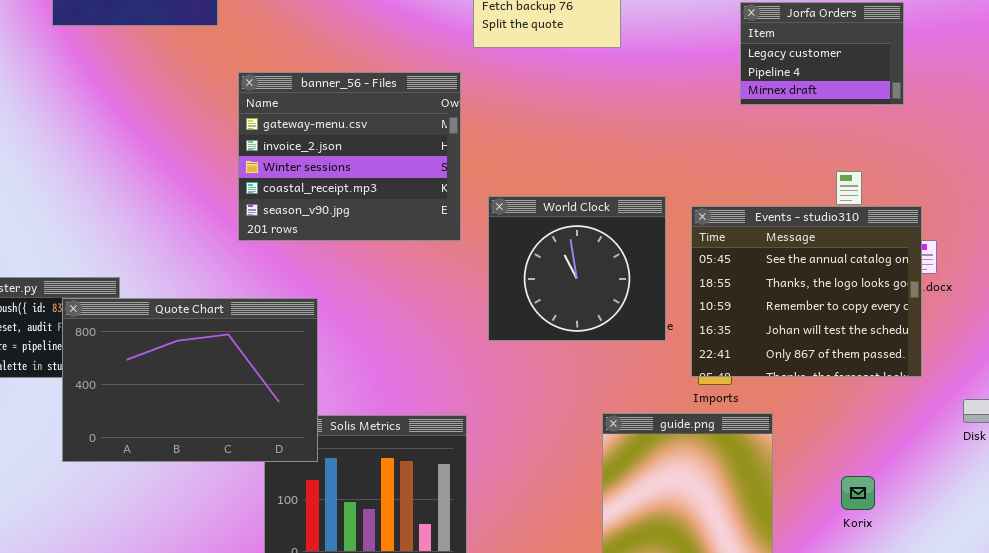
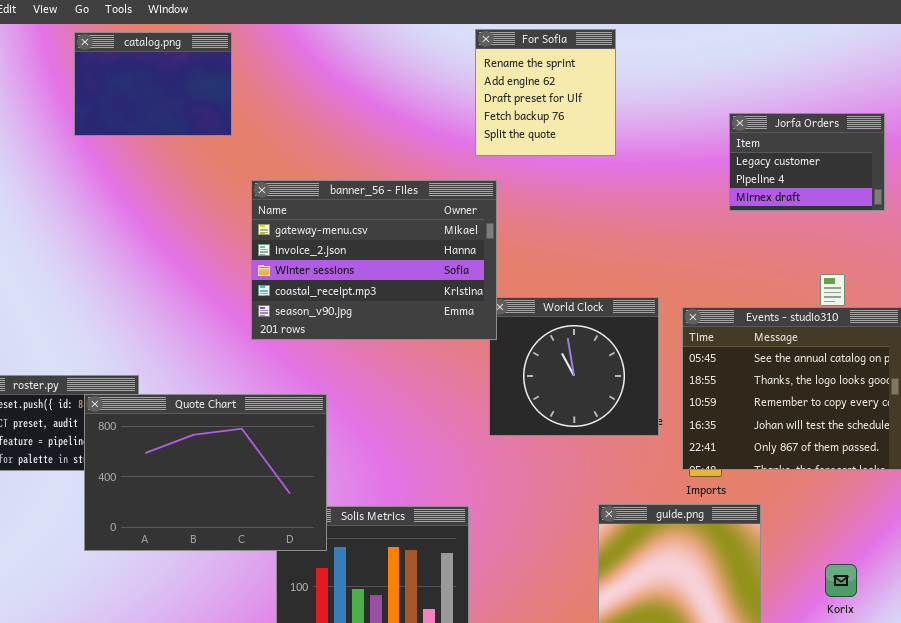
banner_56 - Files: [238,72,461,241] -> [251,180,497,340], resized

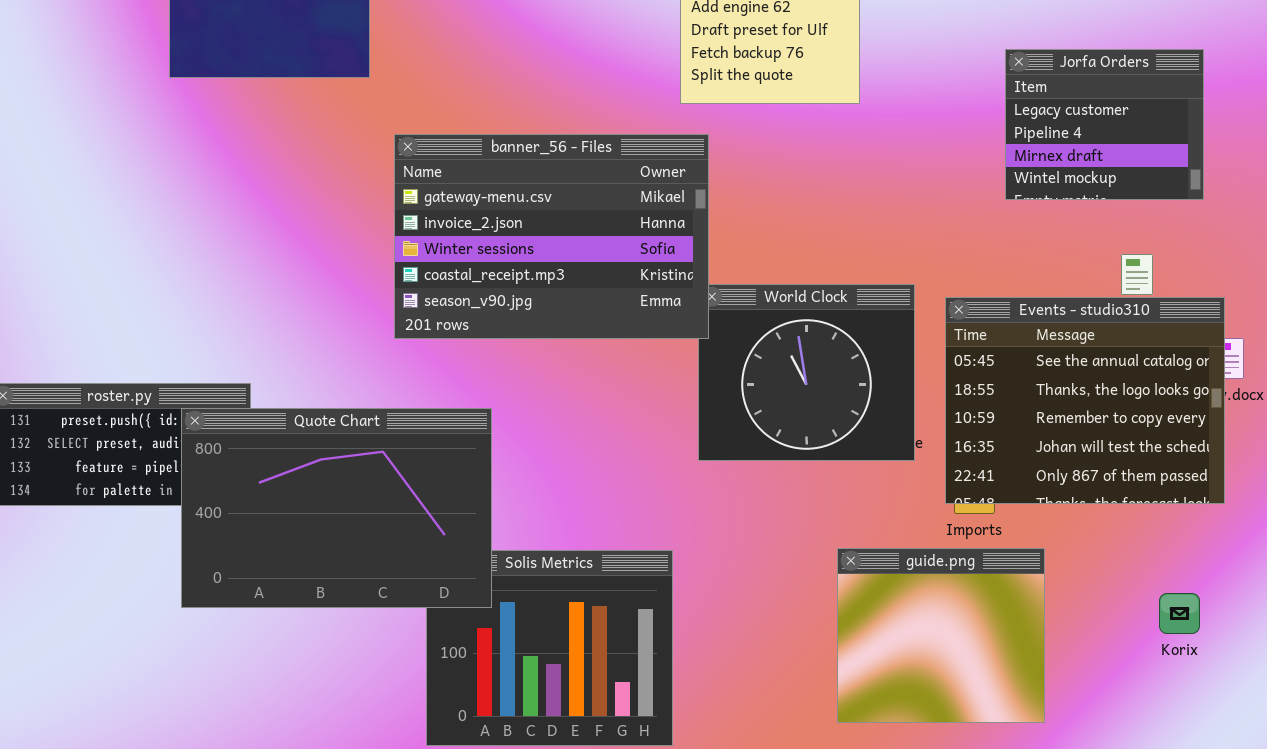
Jorfa Orders: [729,113,885,211] -> [1005,49,1204,200], resized
Korix: [825,564,857,597] -> [1159,593,1200,634], moved

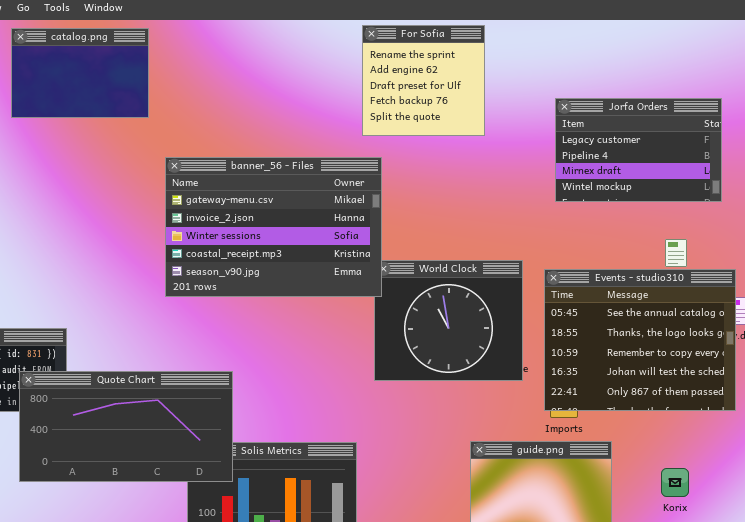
Jorfa Orders: [1005,49,1204,200] -> [555,98,722,202], resized
Quote Chart: [181,408,492,608] -> [19,371,233,482], resized
Korix: [1159,593,1200,634] -> [661,468,689,497], moved

